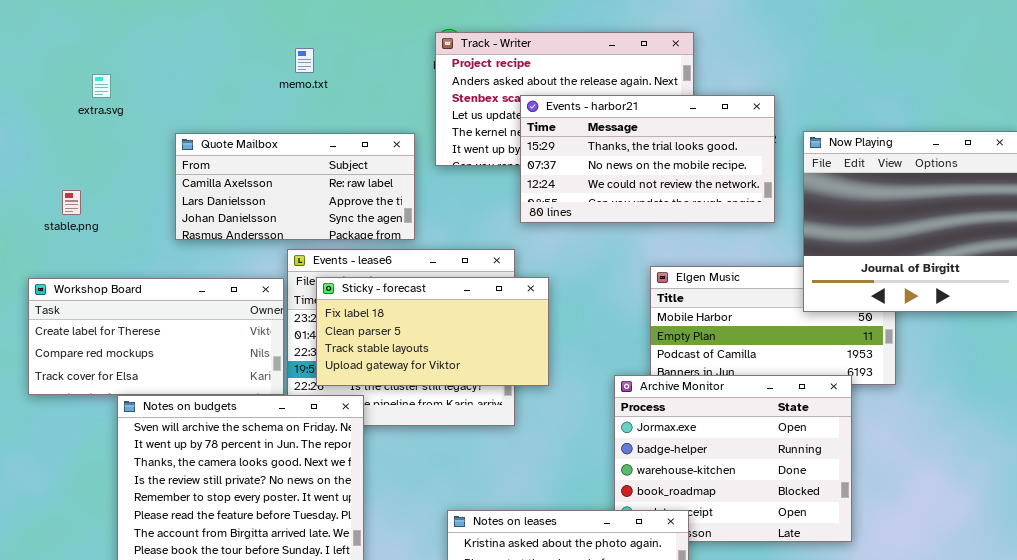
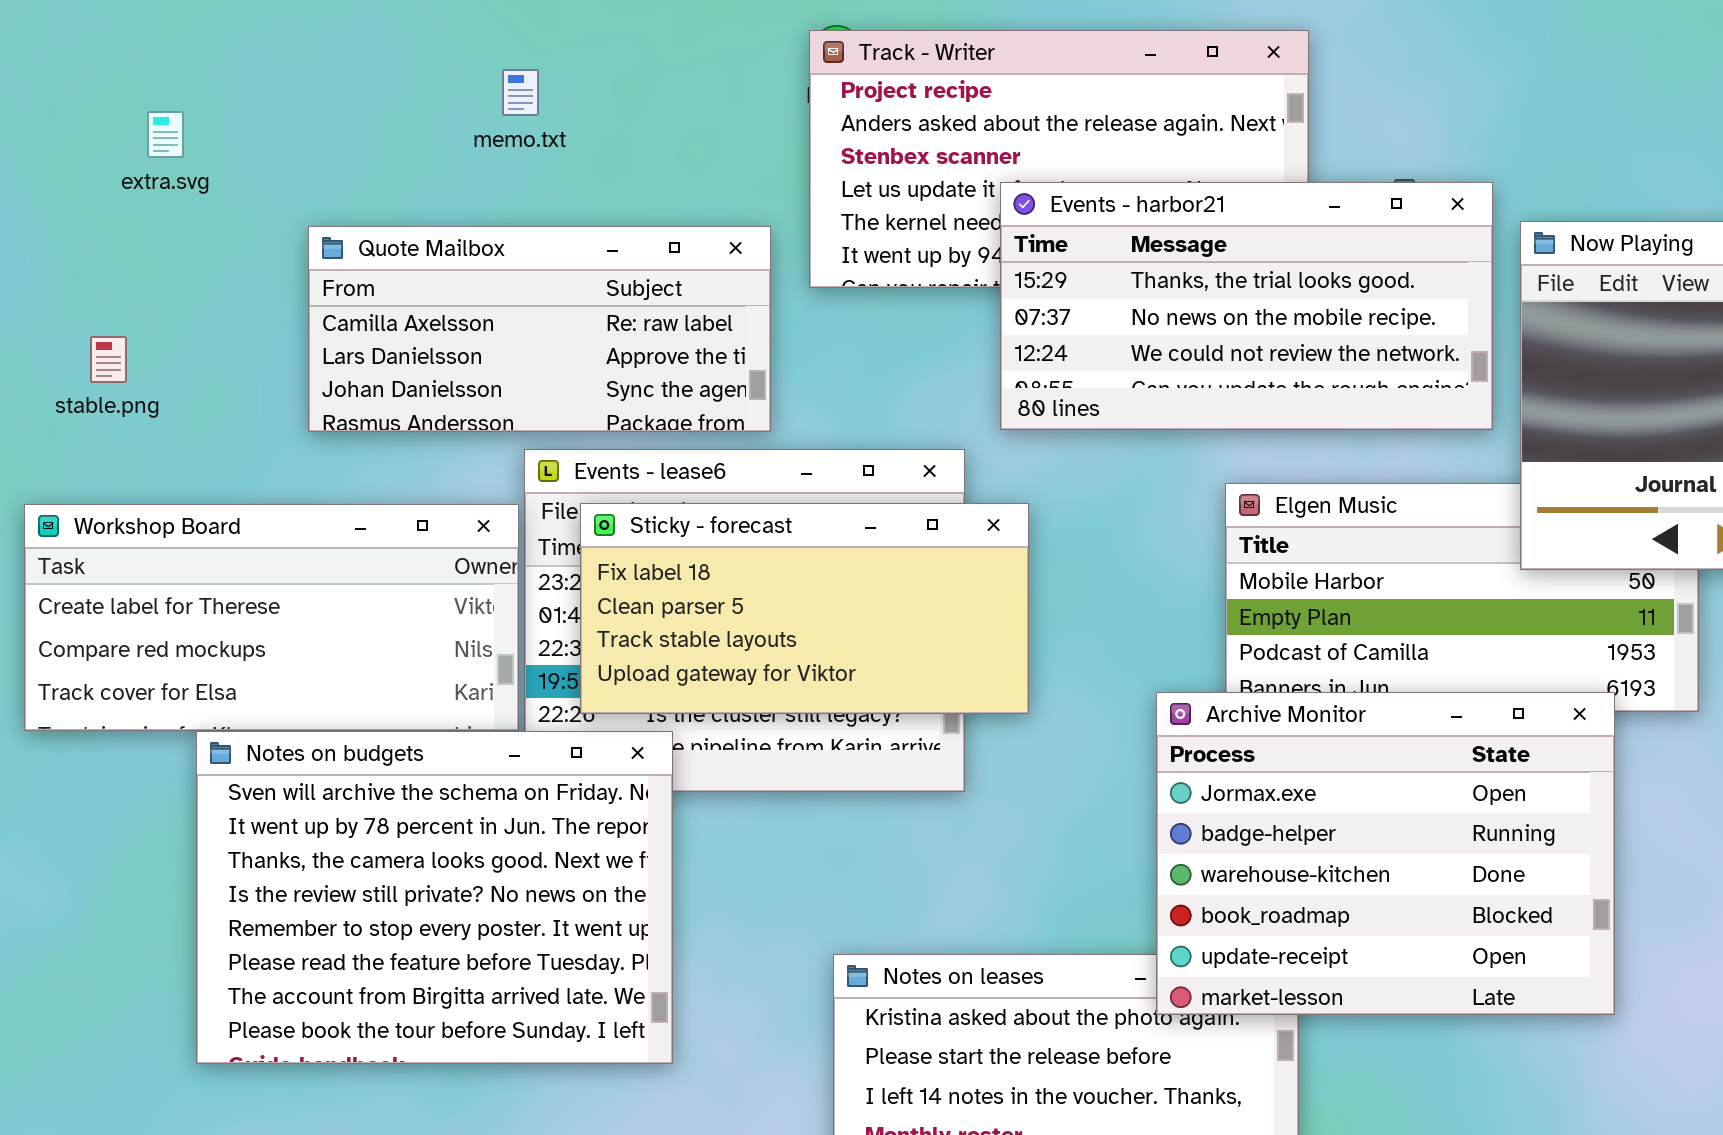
memo.txt: [295,48,314,73] -> [502,69,539,116], moved
Events - harbor21: [520,95,775,223] -> [1000,182,1493,430], moved
Archive Monitor: [614,375,852,542] -> [1156,692,1615,1015], raised

